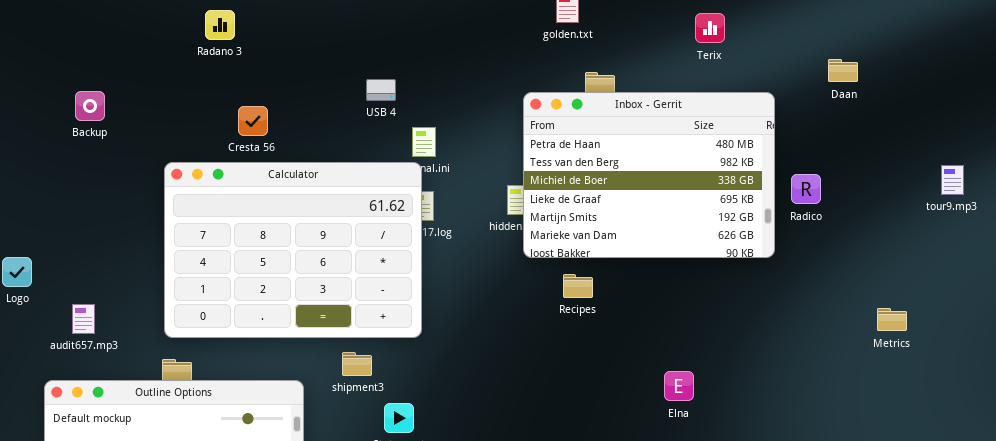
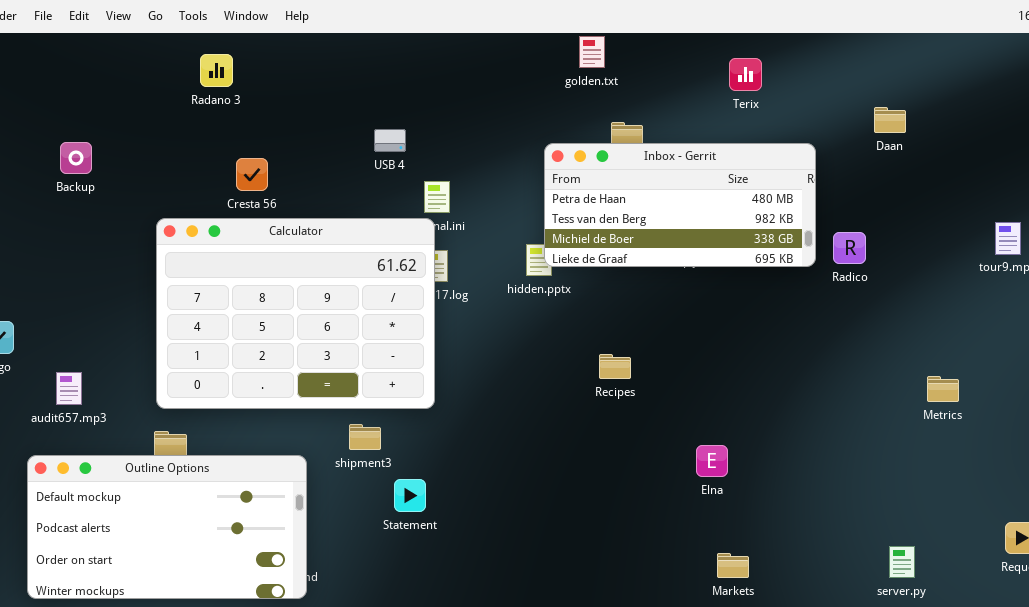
Inbox - Gerrit: [523,92,775,258] -> [544,143,816,267], resized
Recipes: [563,274,593,298] -> [599,354,631,379], moved

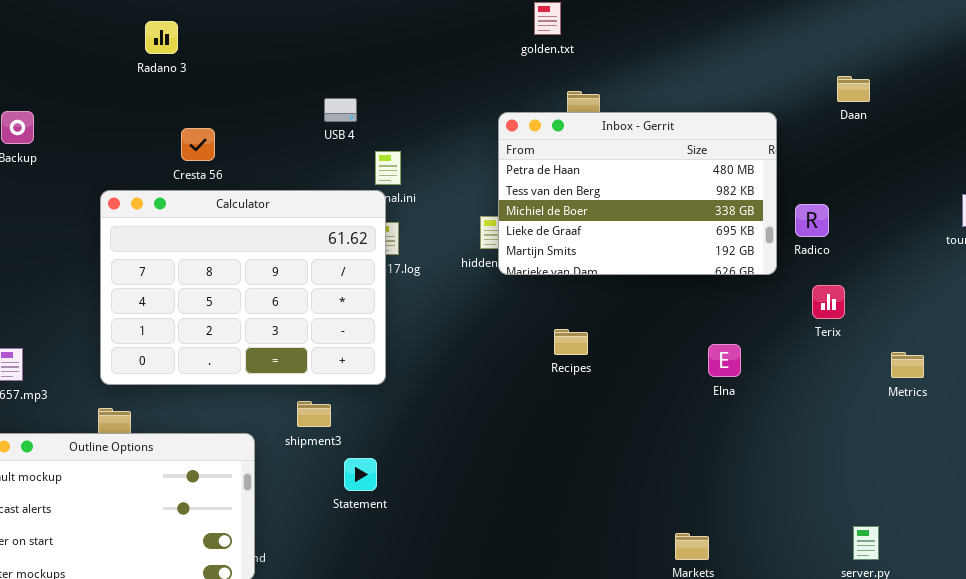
Terix: [729,58,762,91] -> [812,285,845,319], moved
Inbox - Gerrit: [544,143,816,267] -> [498,112,777,275], resized
Elna: [696,445,728,477] -> [708,344,741,377], moved

